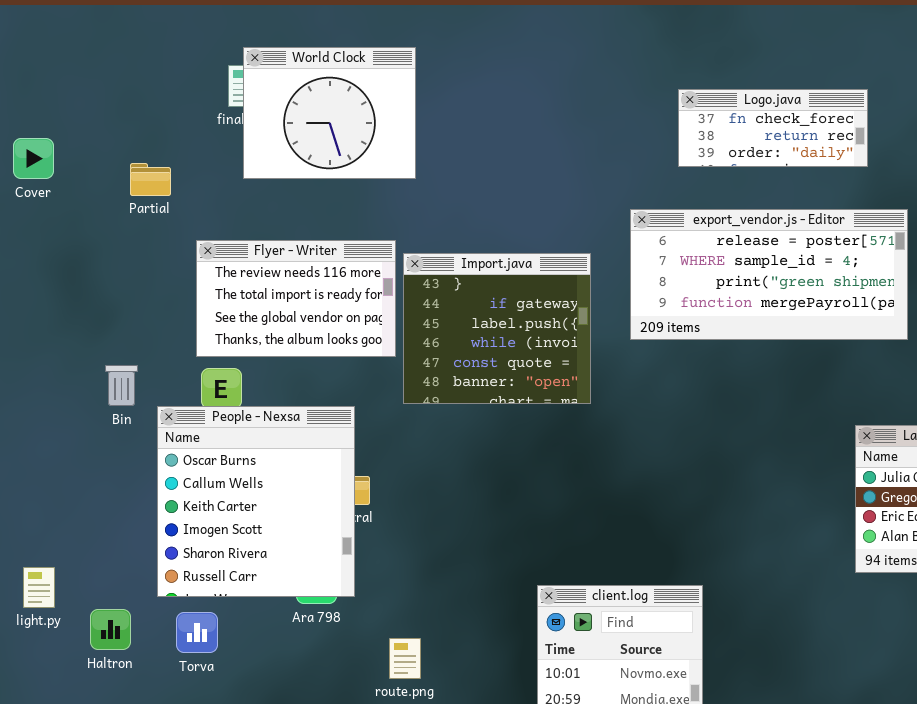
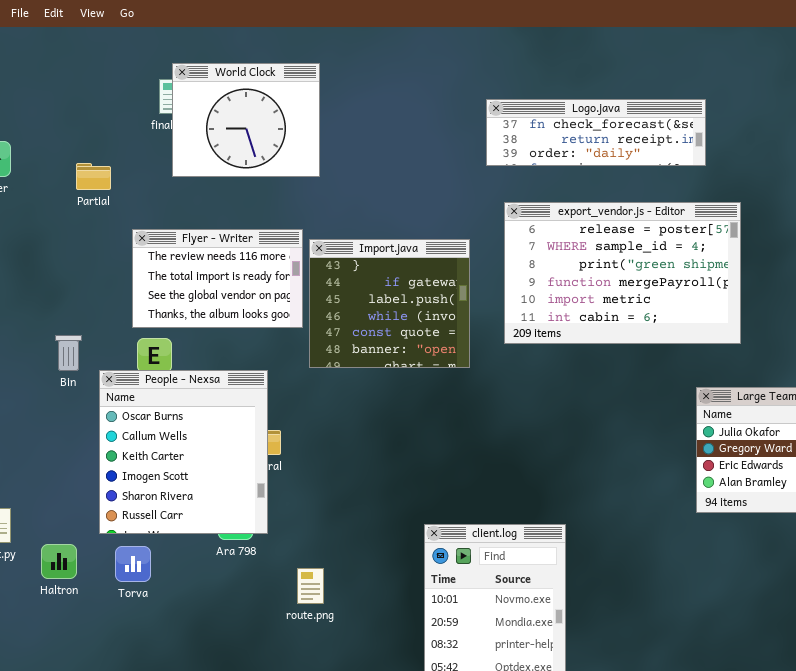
Logo.java: [678,89,868,167] -> [486,99,706,166], resized
export_vendor.js - Editor: [630,209,908,340] -> [504,202,741,344], resized

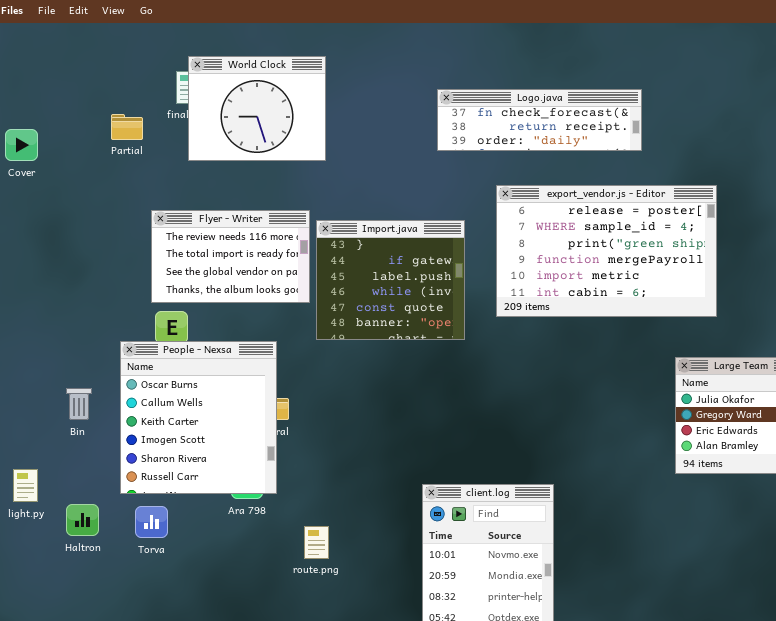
Logo.java: [486,99,706,166] -> [437,89,642,151], moved
Partial: [76,163,111,190] -> [111,114,143,140], moved
Bin: [55,335,82,371] -> [66,388,92,420], moved

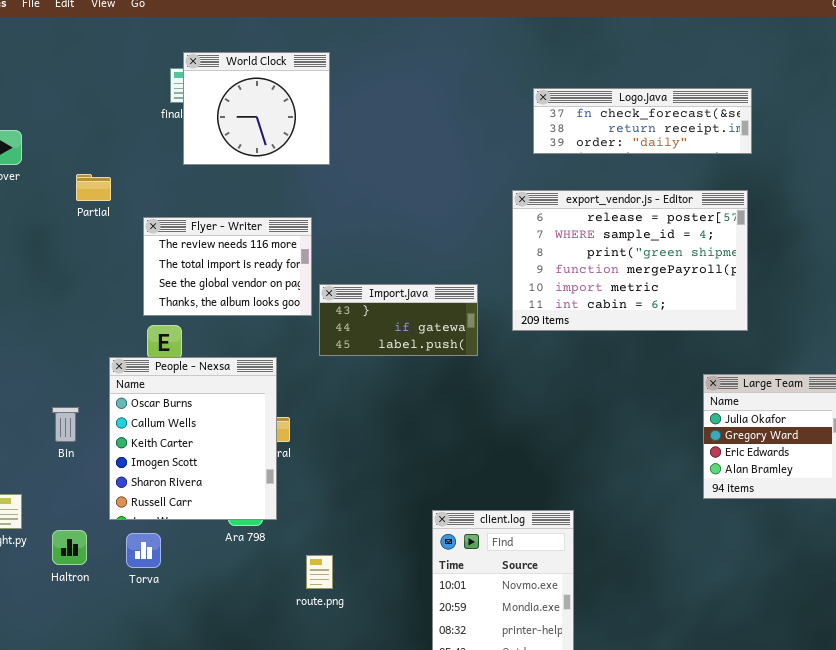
Logo.java: [437,89,642,151] -> [533,88,752,154], moved
Partial: [111,114,143,140] -> [76,174,111,201], moved
Import.java: [316,220,465,340] -> [319,284,478,356], resized

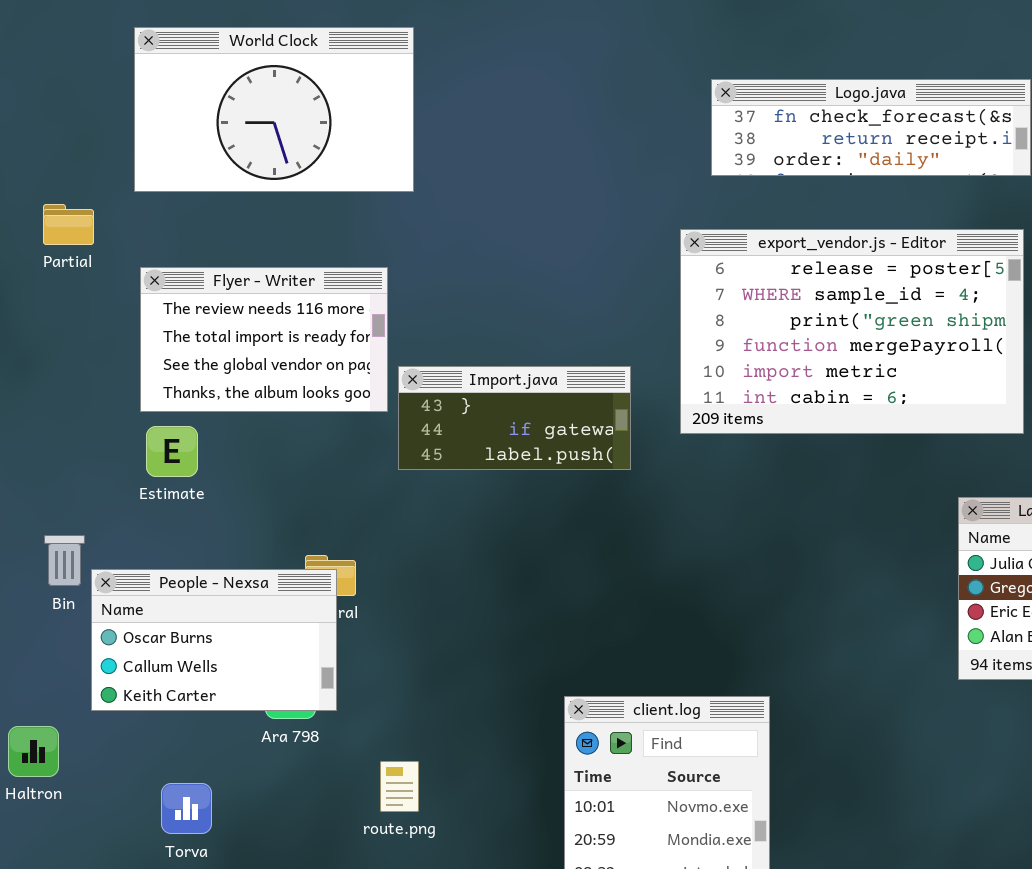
World Clock: [183,52,330,165] -> [134,27,414,192], resized
People - Nexsa: [109,357,277,520] -> [91,569,337,711], resized
Bin: [52,407,79,442] -> [44,535,85,586], moved
Torva: [126,533,161,568] -> [161,783,212,834], moved

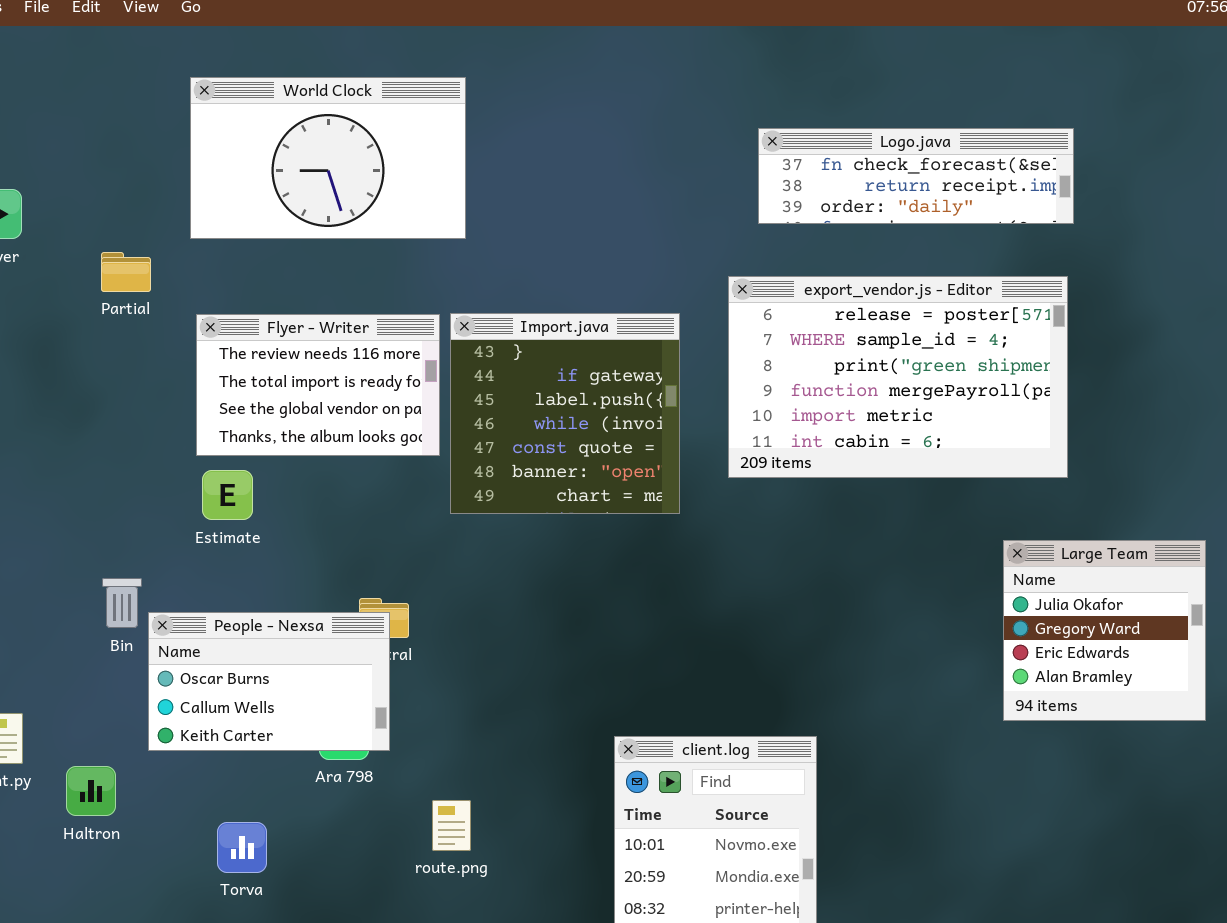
Import.java: [398,366,631,470] -> [450,313,680,514], resized

